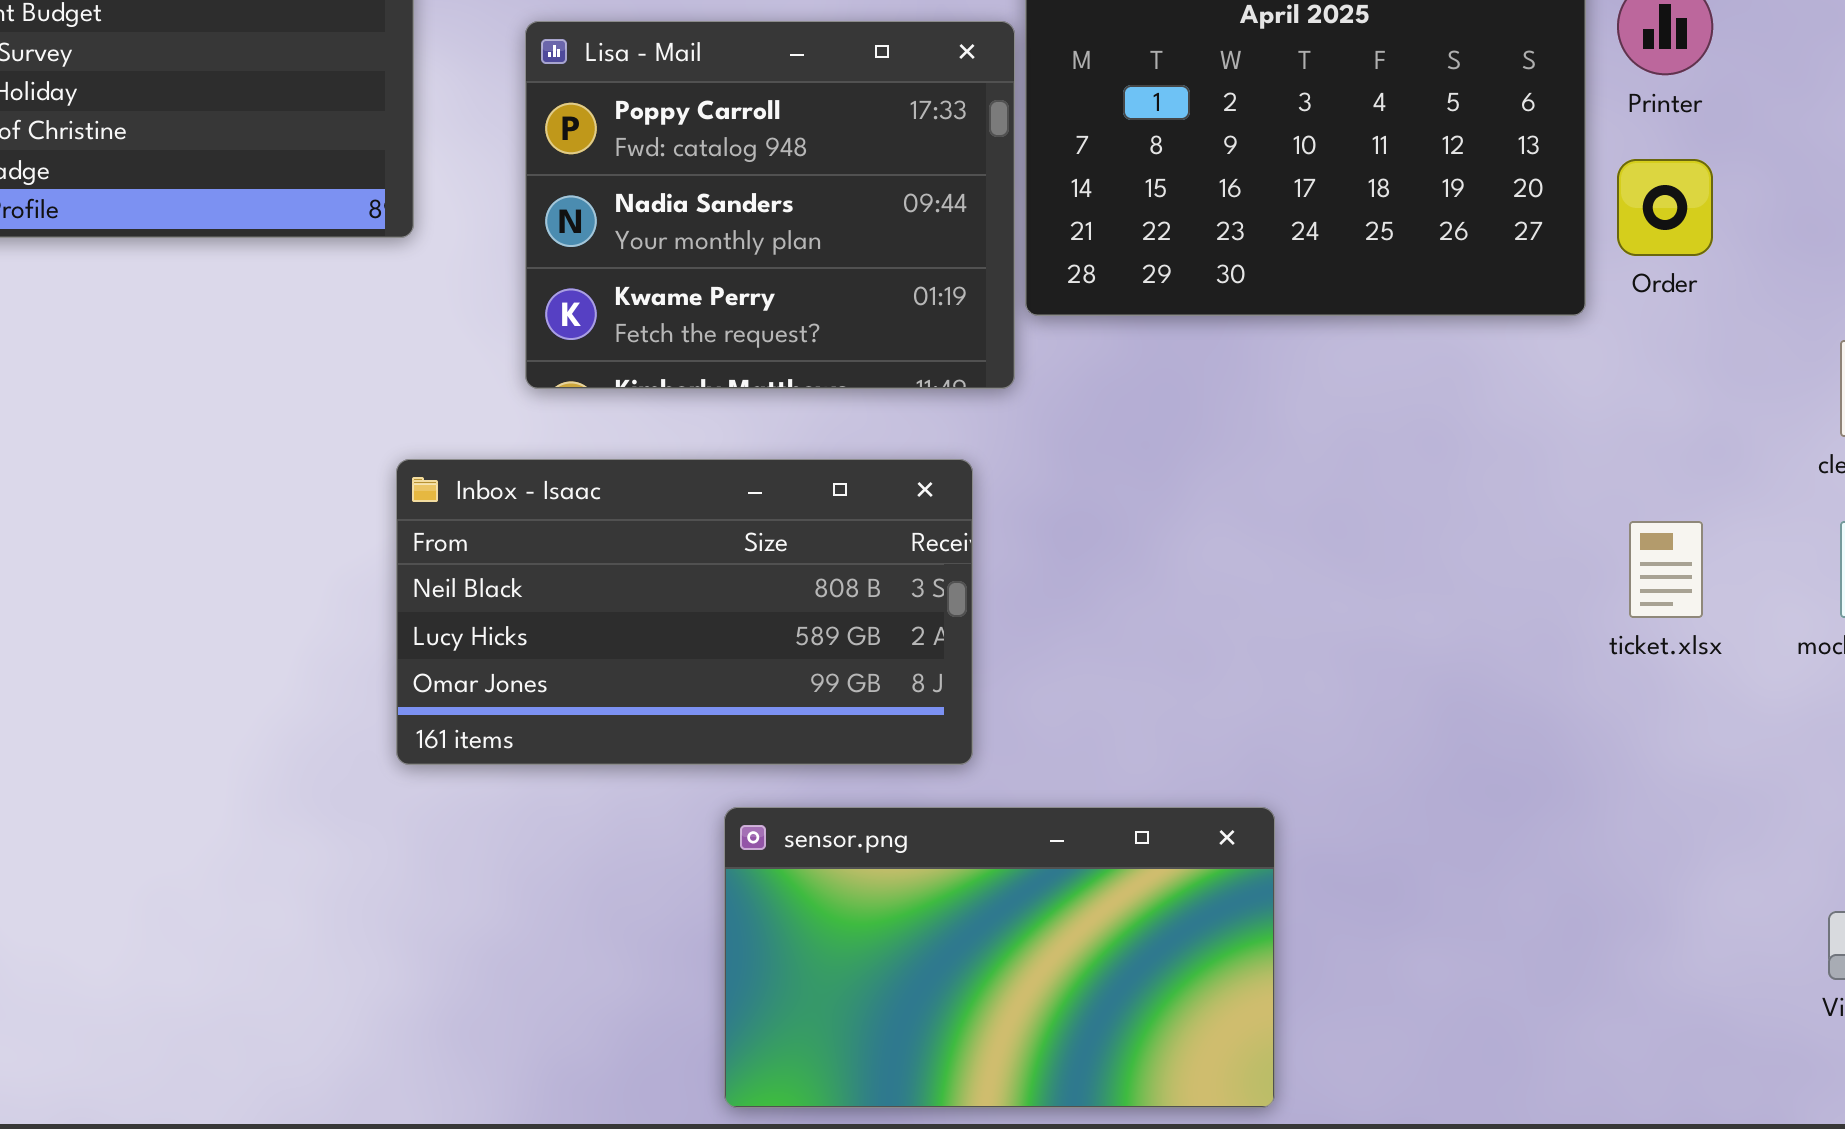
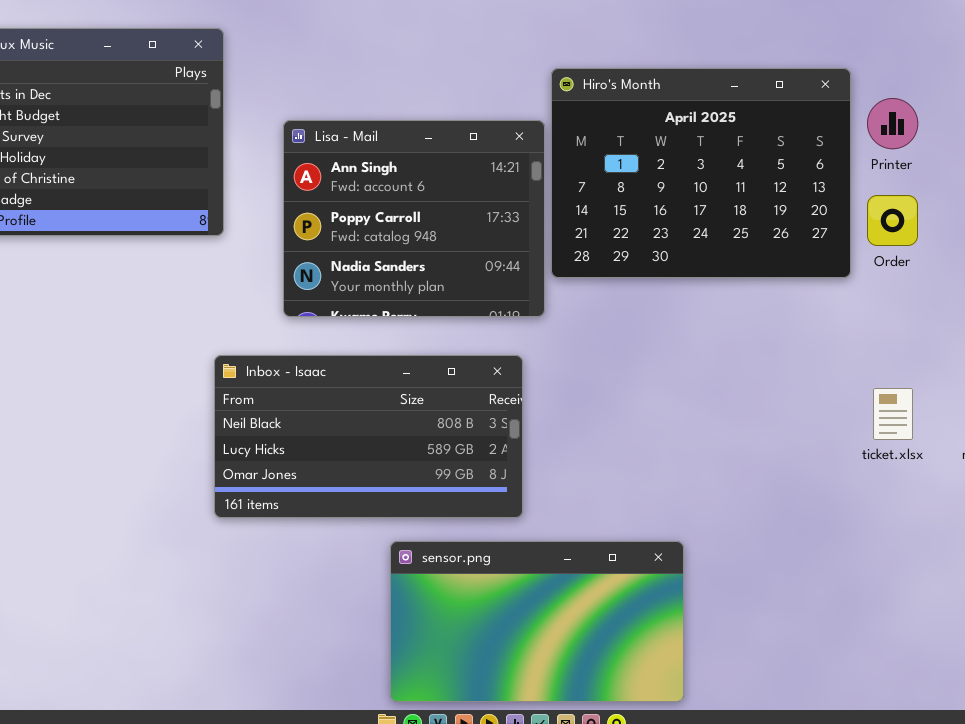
Lisa - Mail: [525,21,1015,389] -> [283,120,545,317], scrolled up 1 row

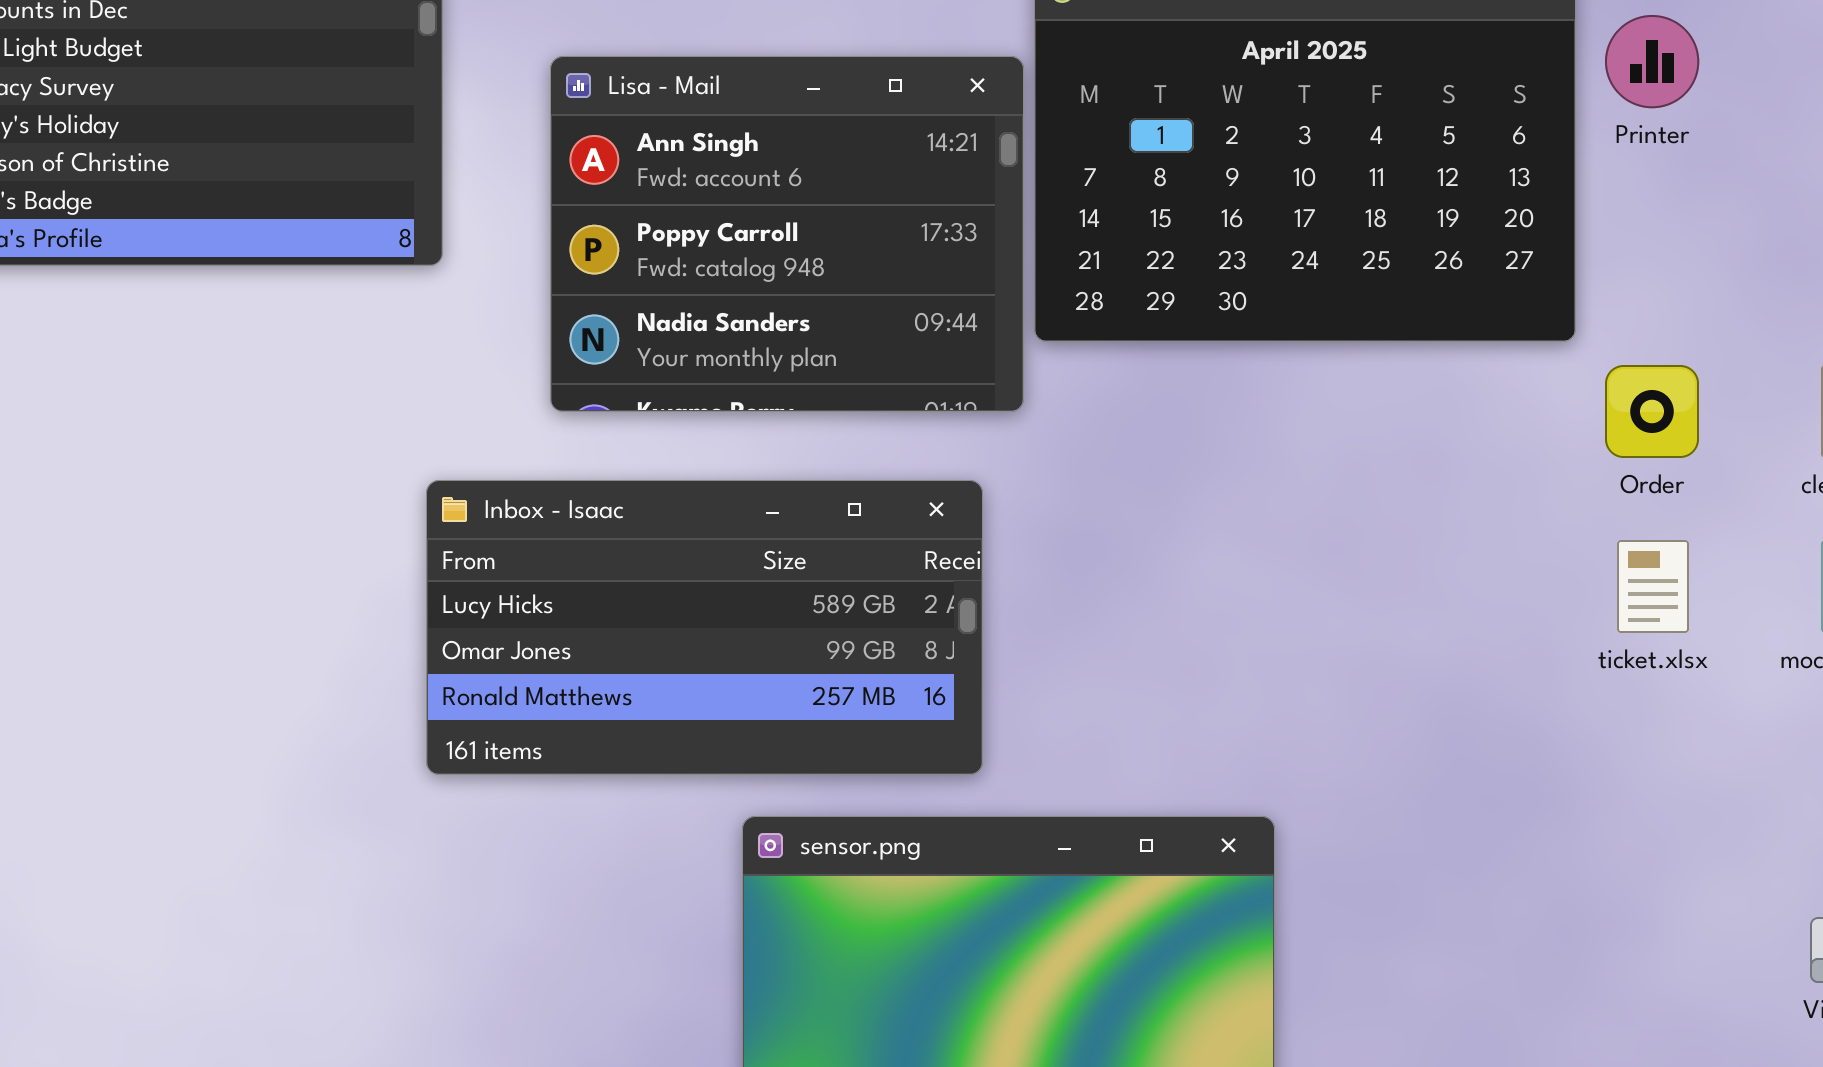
Order: [867,195,918,246] -> [1605,365,1699,458], moved
Inbox - Isaac: [214,355,523,518] -> [426,480,983,775], scrolled down 1 row

